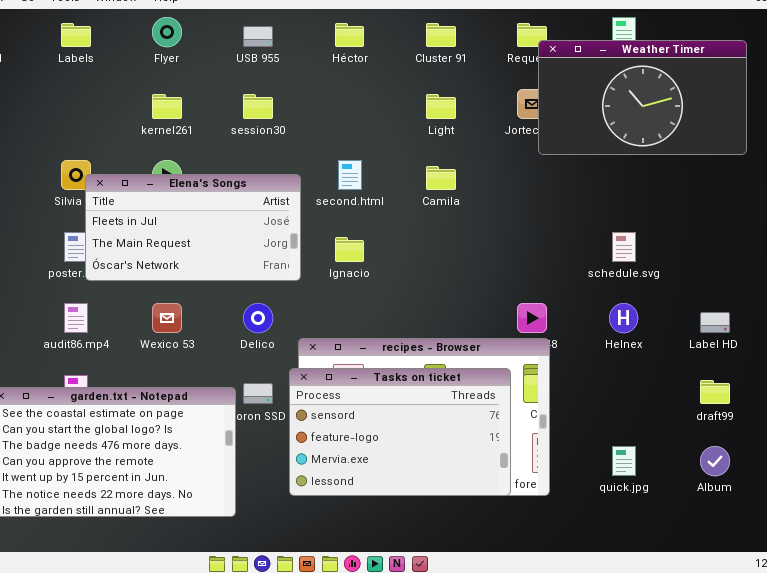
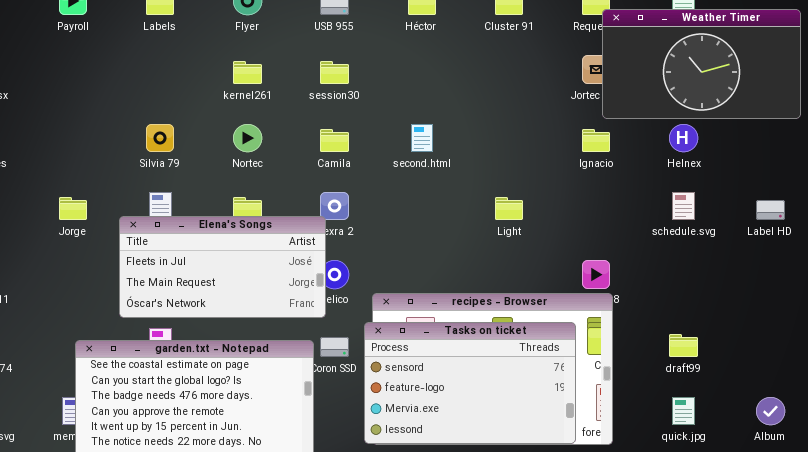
Light: [426,94,456,119] -> [495,197,523,220], moved
Camila: [426,166,456,190] -> [320,129,349,152], moved
Elena's Songs: [85,174,301,281] -> [119,216,326,318], moved
Ignacio: [335,237,364,262] -> [582,129,610,152], moved
Helnex: [609,303,638,333] -> [669,124,698,152], moved
Label HD: [700,312,730,333] -> [756,200,785,220], moved
draft99: [700,380,730,404] -> [669,334,698,357], moved

